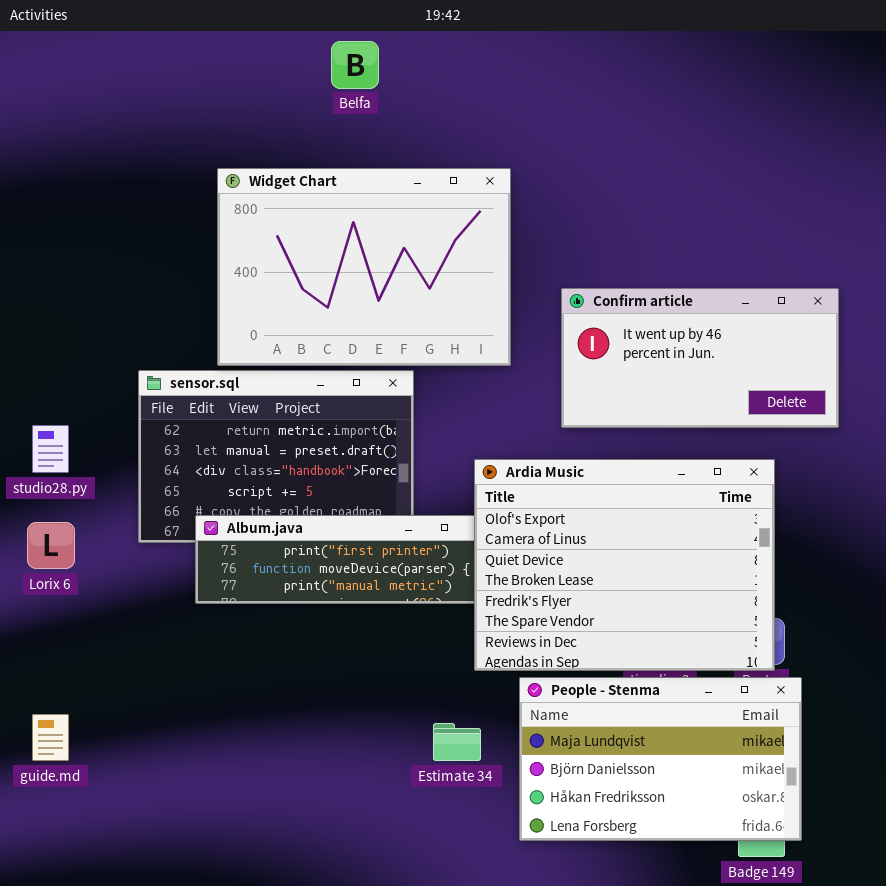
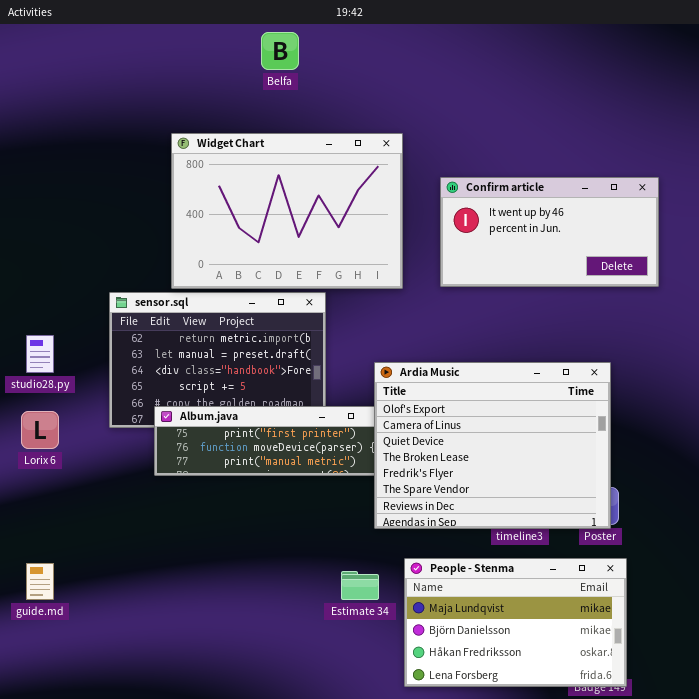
Confirm article: [561,288,839,428] -> [440,177,659,287], moved
People - Stenma: [519,677,802,841] -> [404,558,627,687], moved

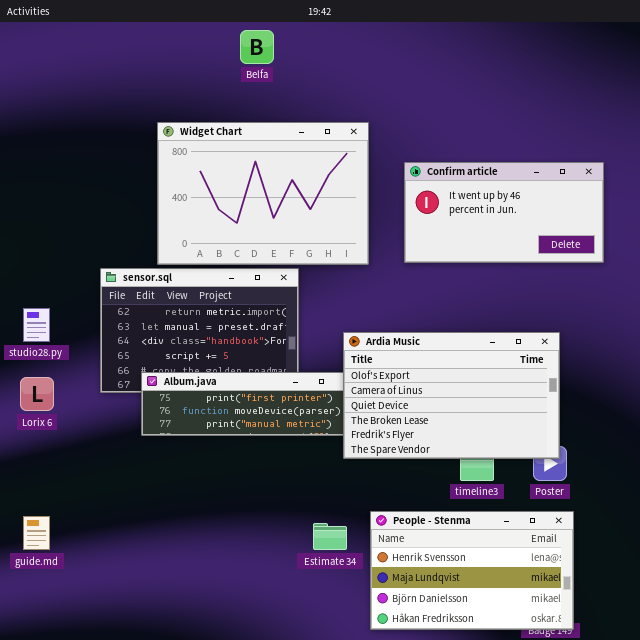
Ardia Music: [374,362,611,529] -> [343,332,560,459], resized
People - Stenma: [404,558,627,687] -> [370,511,574,630], scrolled up 1 row

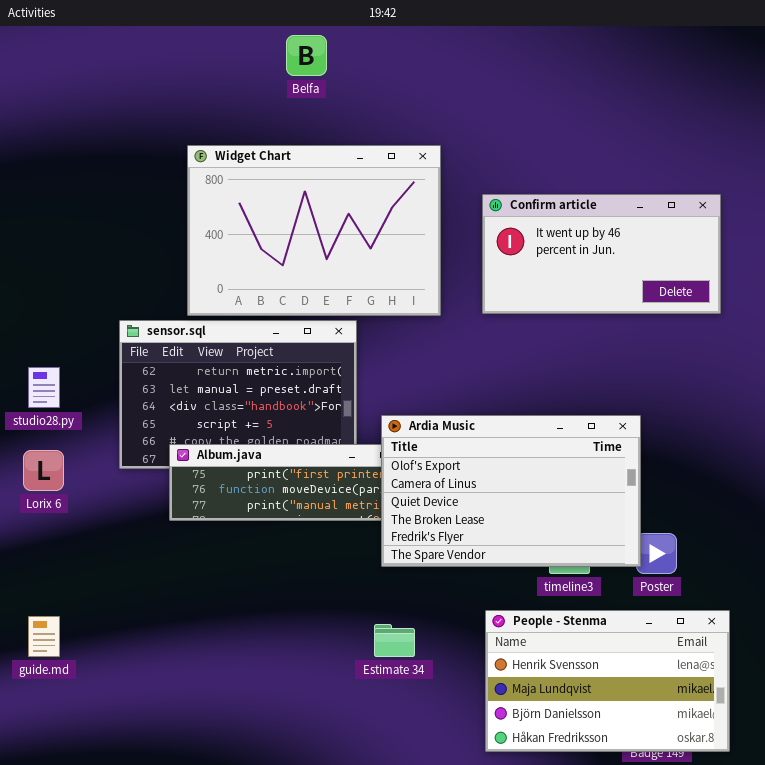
Ardia Music: [343,332,560,459] -> [381,415,641,567], moved
People - Stenma: [370,511,574,630] -> [485,610,730,752], moved

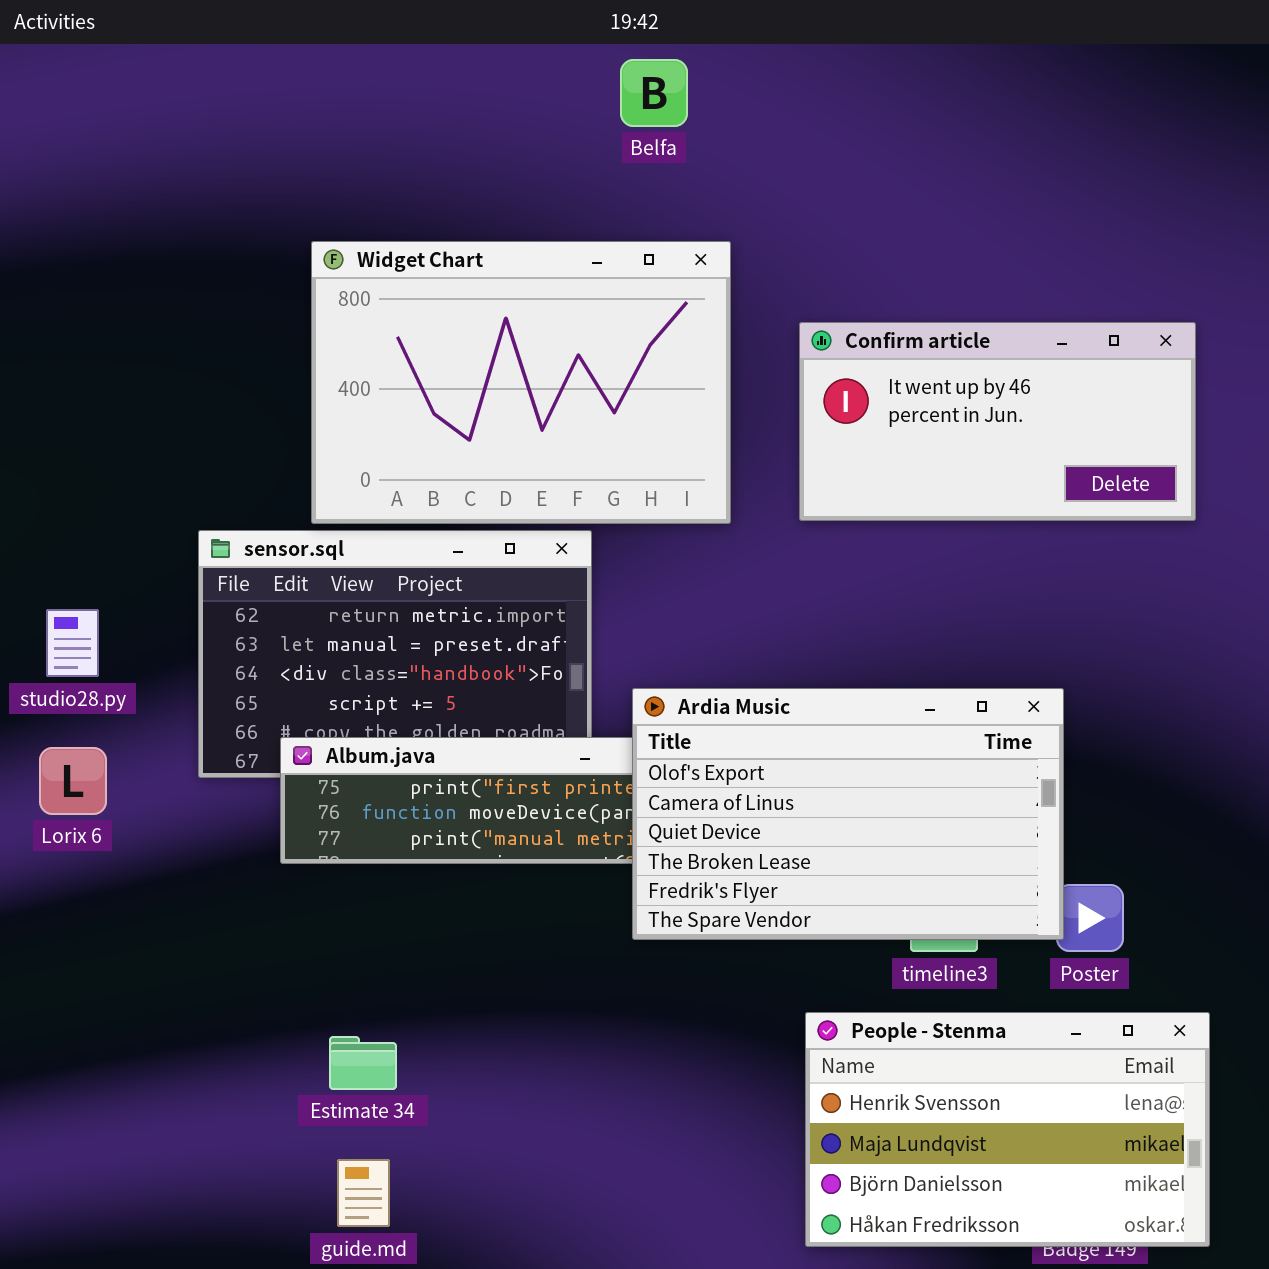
Belfa: [286,35,327,76] -> [620,59,688,127], moved
guide.md: [28,616,60,657] -> [337,1159,390,1227], moved
Estimate 34: [374,624,415,657] -> [329,1036,397,1090], moved

